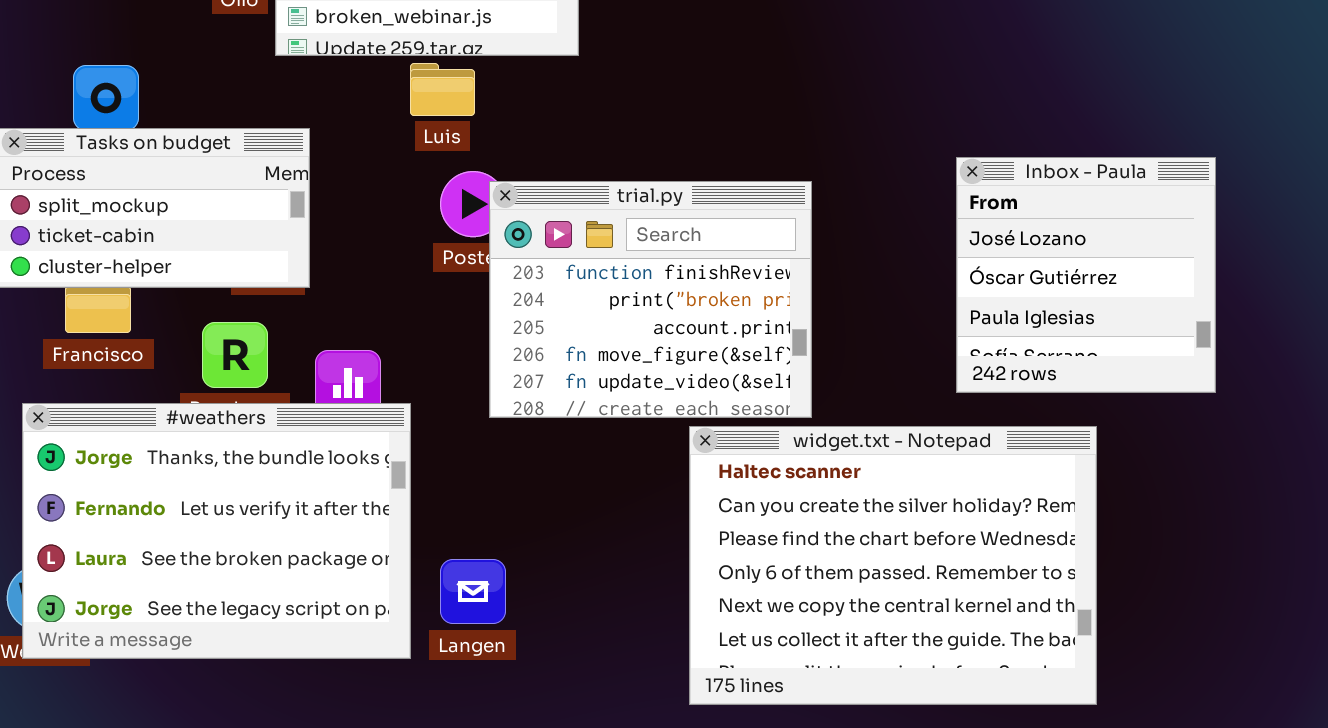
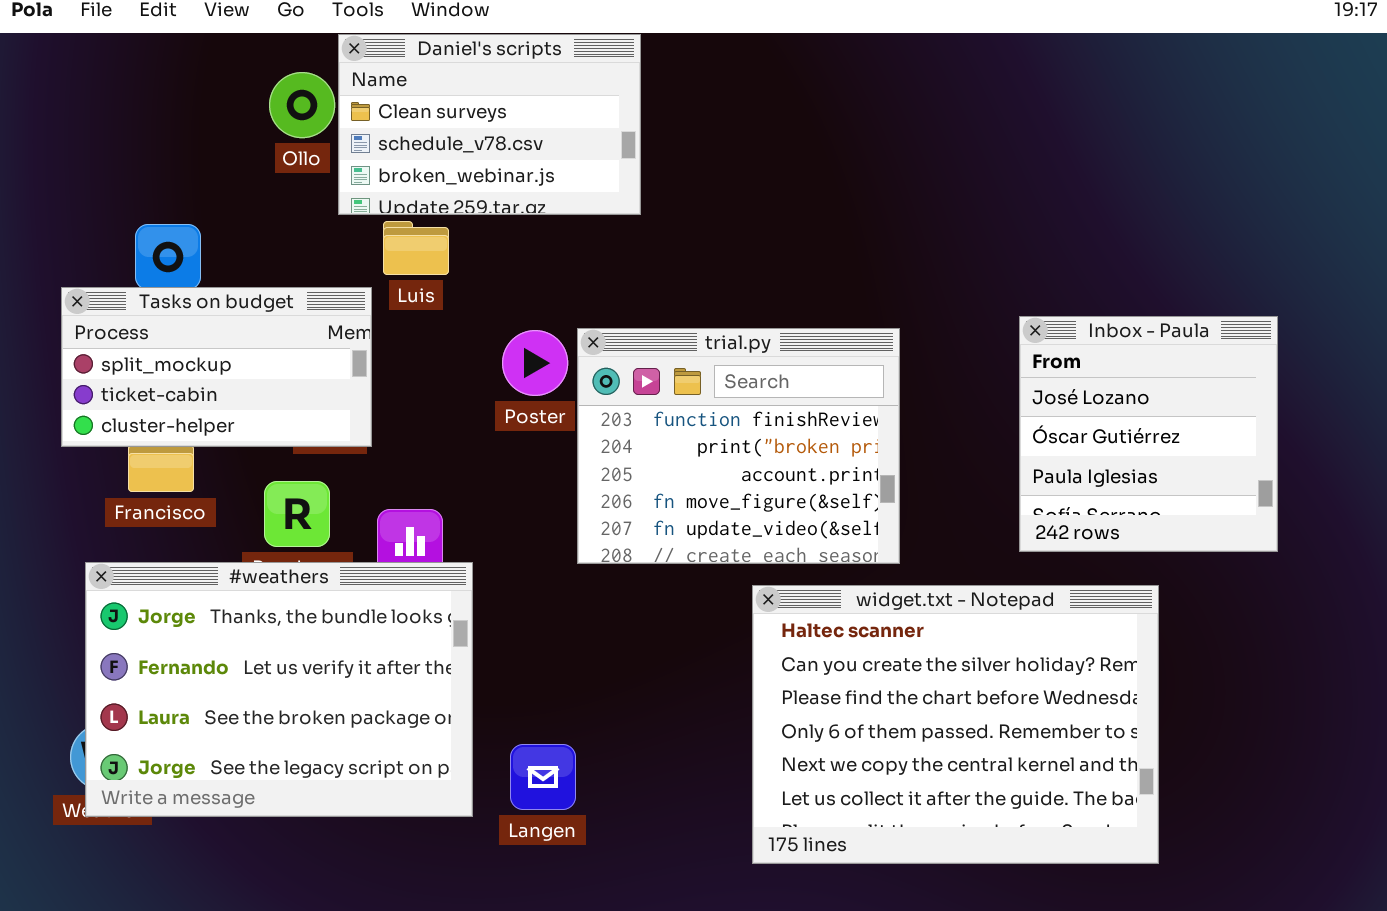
Luis: [410,63,475,116] -> [383,221,449,275], moved
trial.py: [489,181,812,418] -> [577,328,900,564], moved
Langen: [440,559,506,624] -> [510,744,576,810], moved

